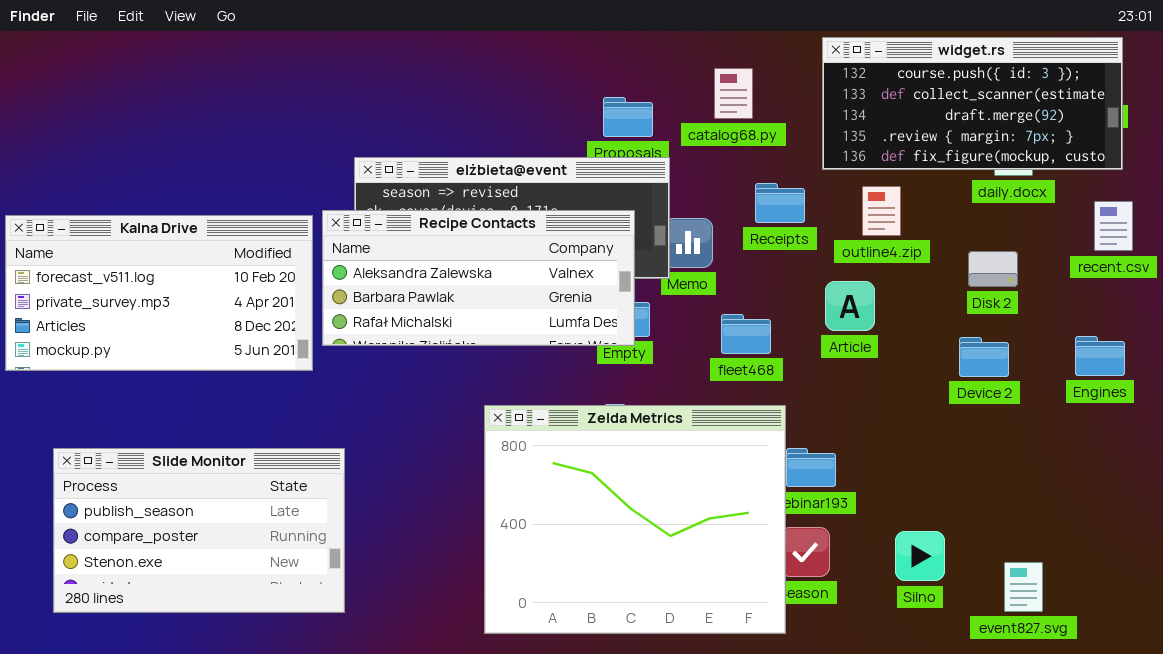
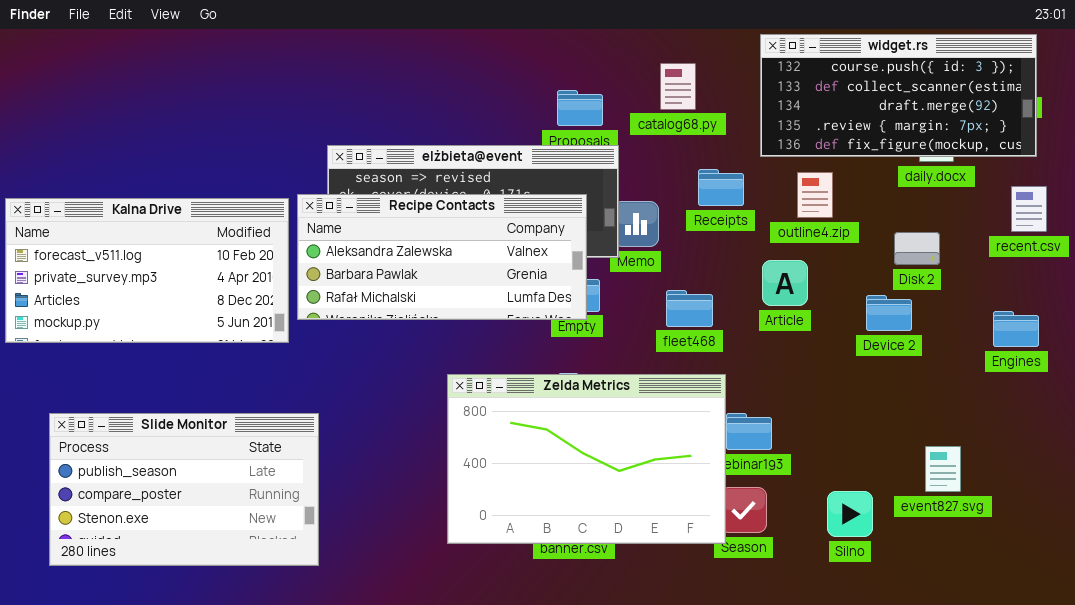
Device 2: [959,337,1009,377] -> [866,295,912,331], moved
Zelda Metrics: [484,405,786,634] -> [447,374,726,544], resized
event827.svg: [1004,562,1043,612] -> [925,446,961,492], moved

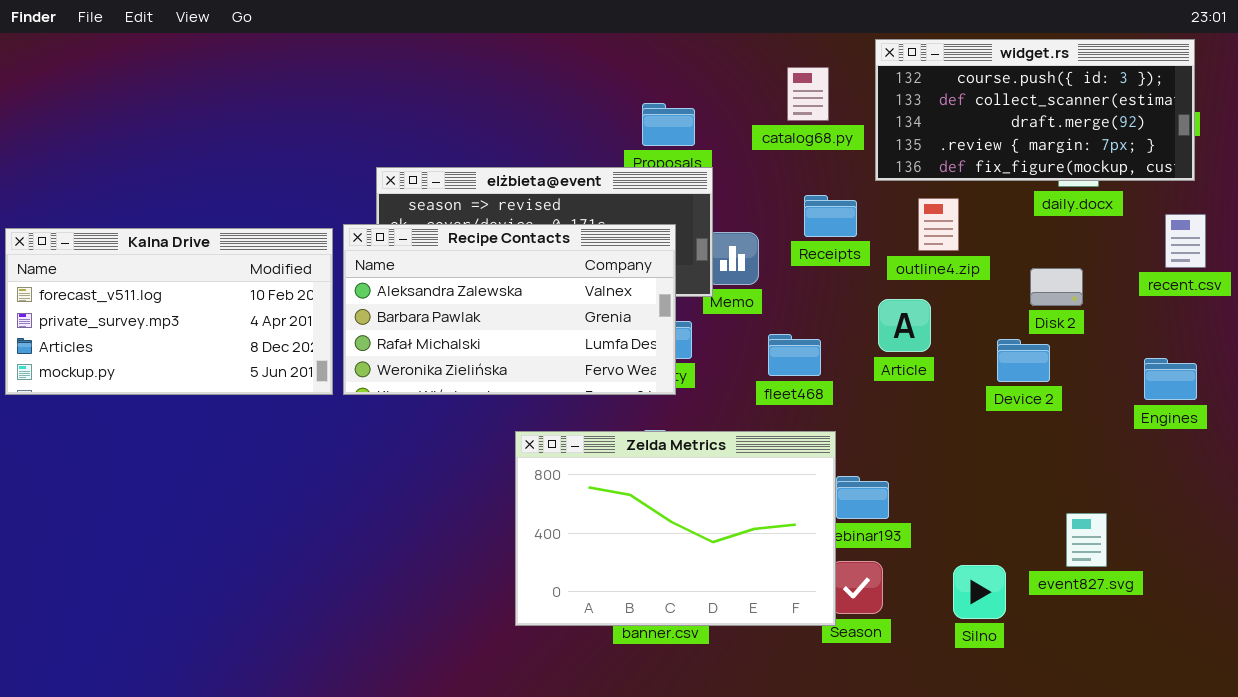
catalog68.py: [660,63,696,110] -> [787,67,829,121], moved
Recipe Contacts: [297,194,587,320] -> [343,224,676,395], resized
Slide Monitor: [49,413,319,566] -> none, closed

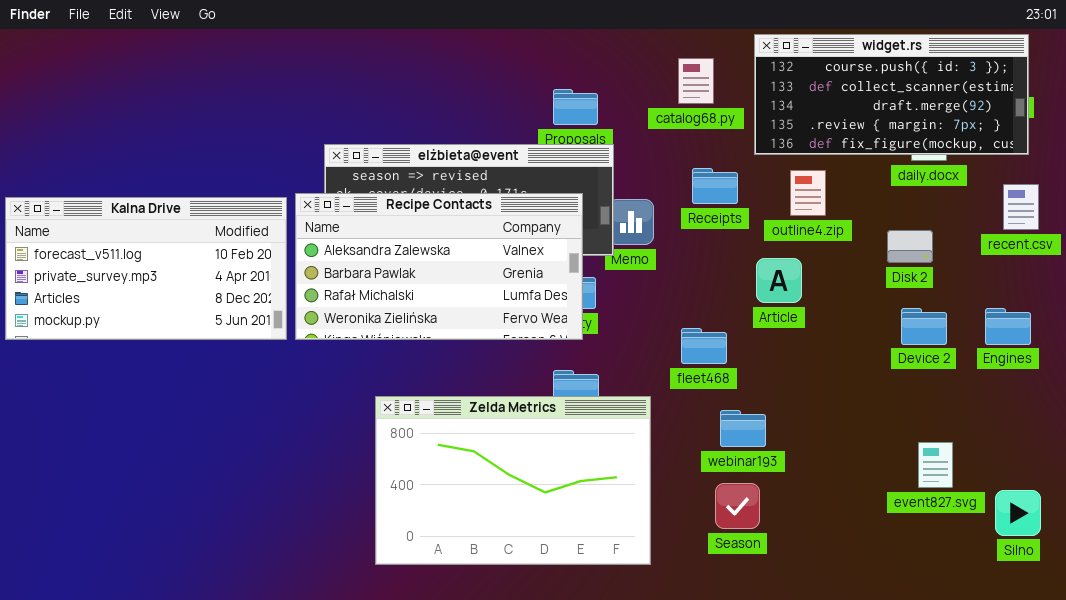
fleet468: [768,334,821,376] -> [681,328,727,364], moved
Device 2: [997,339,1050,382] -> [901,308,947,345], moved
Zelda Metrics: [515,431,836,626] -> [375,396,651,565], moved
Silno: [953,565,1006,619] -> [995,490,1041,536], moved

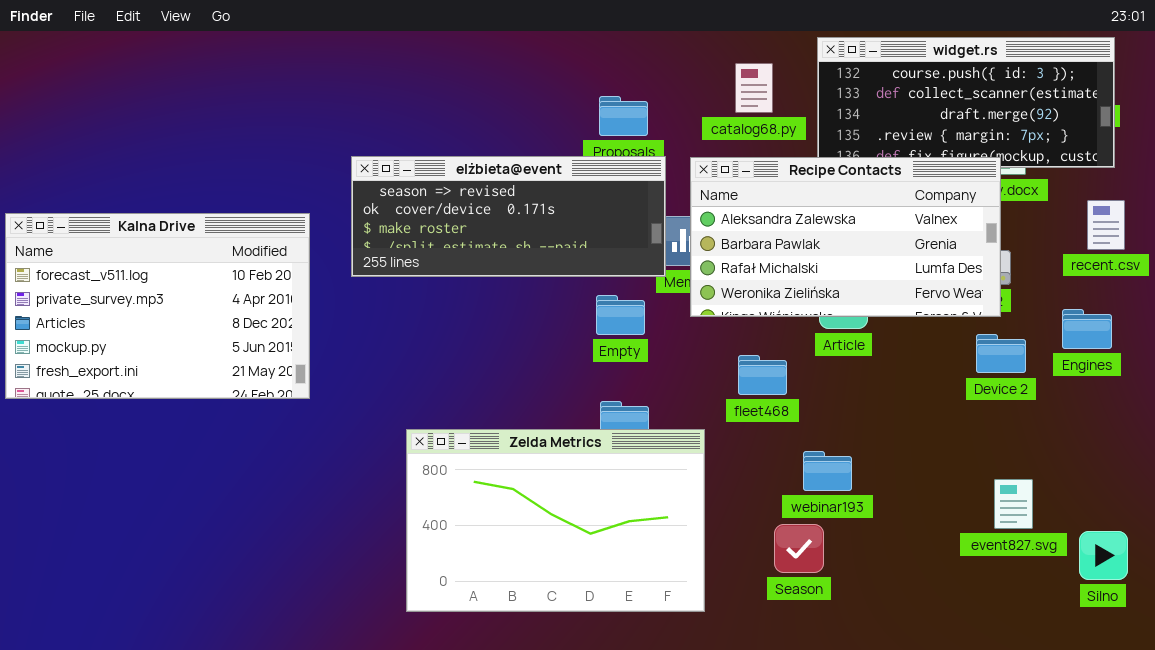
Recipe Contacts: [295,193,583,340] -> [690,157,1001,317], moved
Kalna Drive: [5,197,287,340] -> [5,213,310,399], resized
Engines: [985,308,1031,345] -> [1062,309,1112,349], moved
webinar193: [720,410,766,447] -> [803,451,852,491], moved

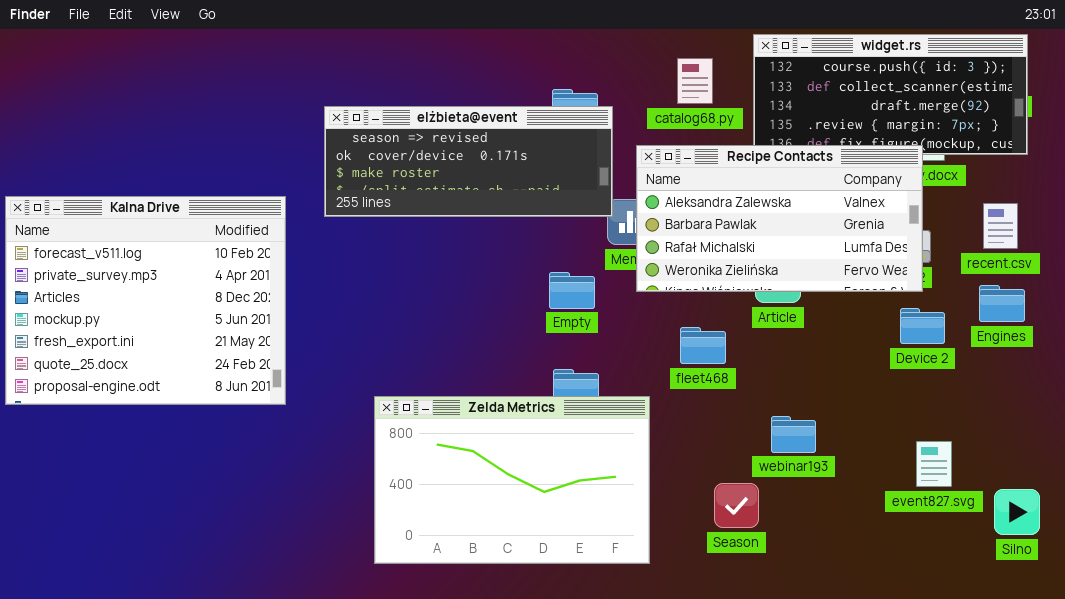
elżbieta@event: [351,156,666,277] -> [324,106,613,217], moved
recent.csv: [1087,200,1125,250] -> [983,203,1018,249], moved
Kalna Drive: [5,213,310,399] -> [5,196,286,405], resized
webinar193: [803,451,852,491] -> [771,416,816,453], moved

